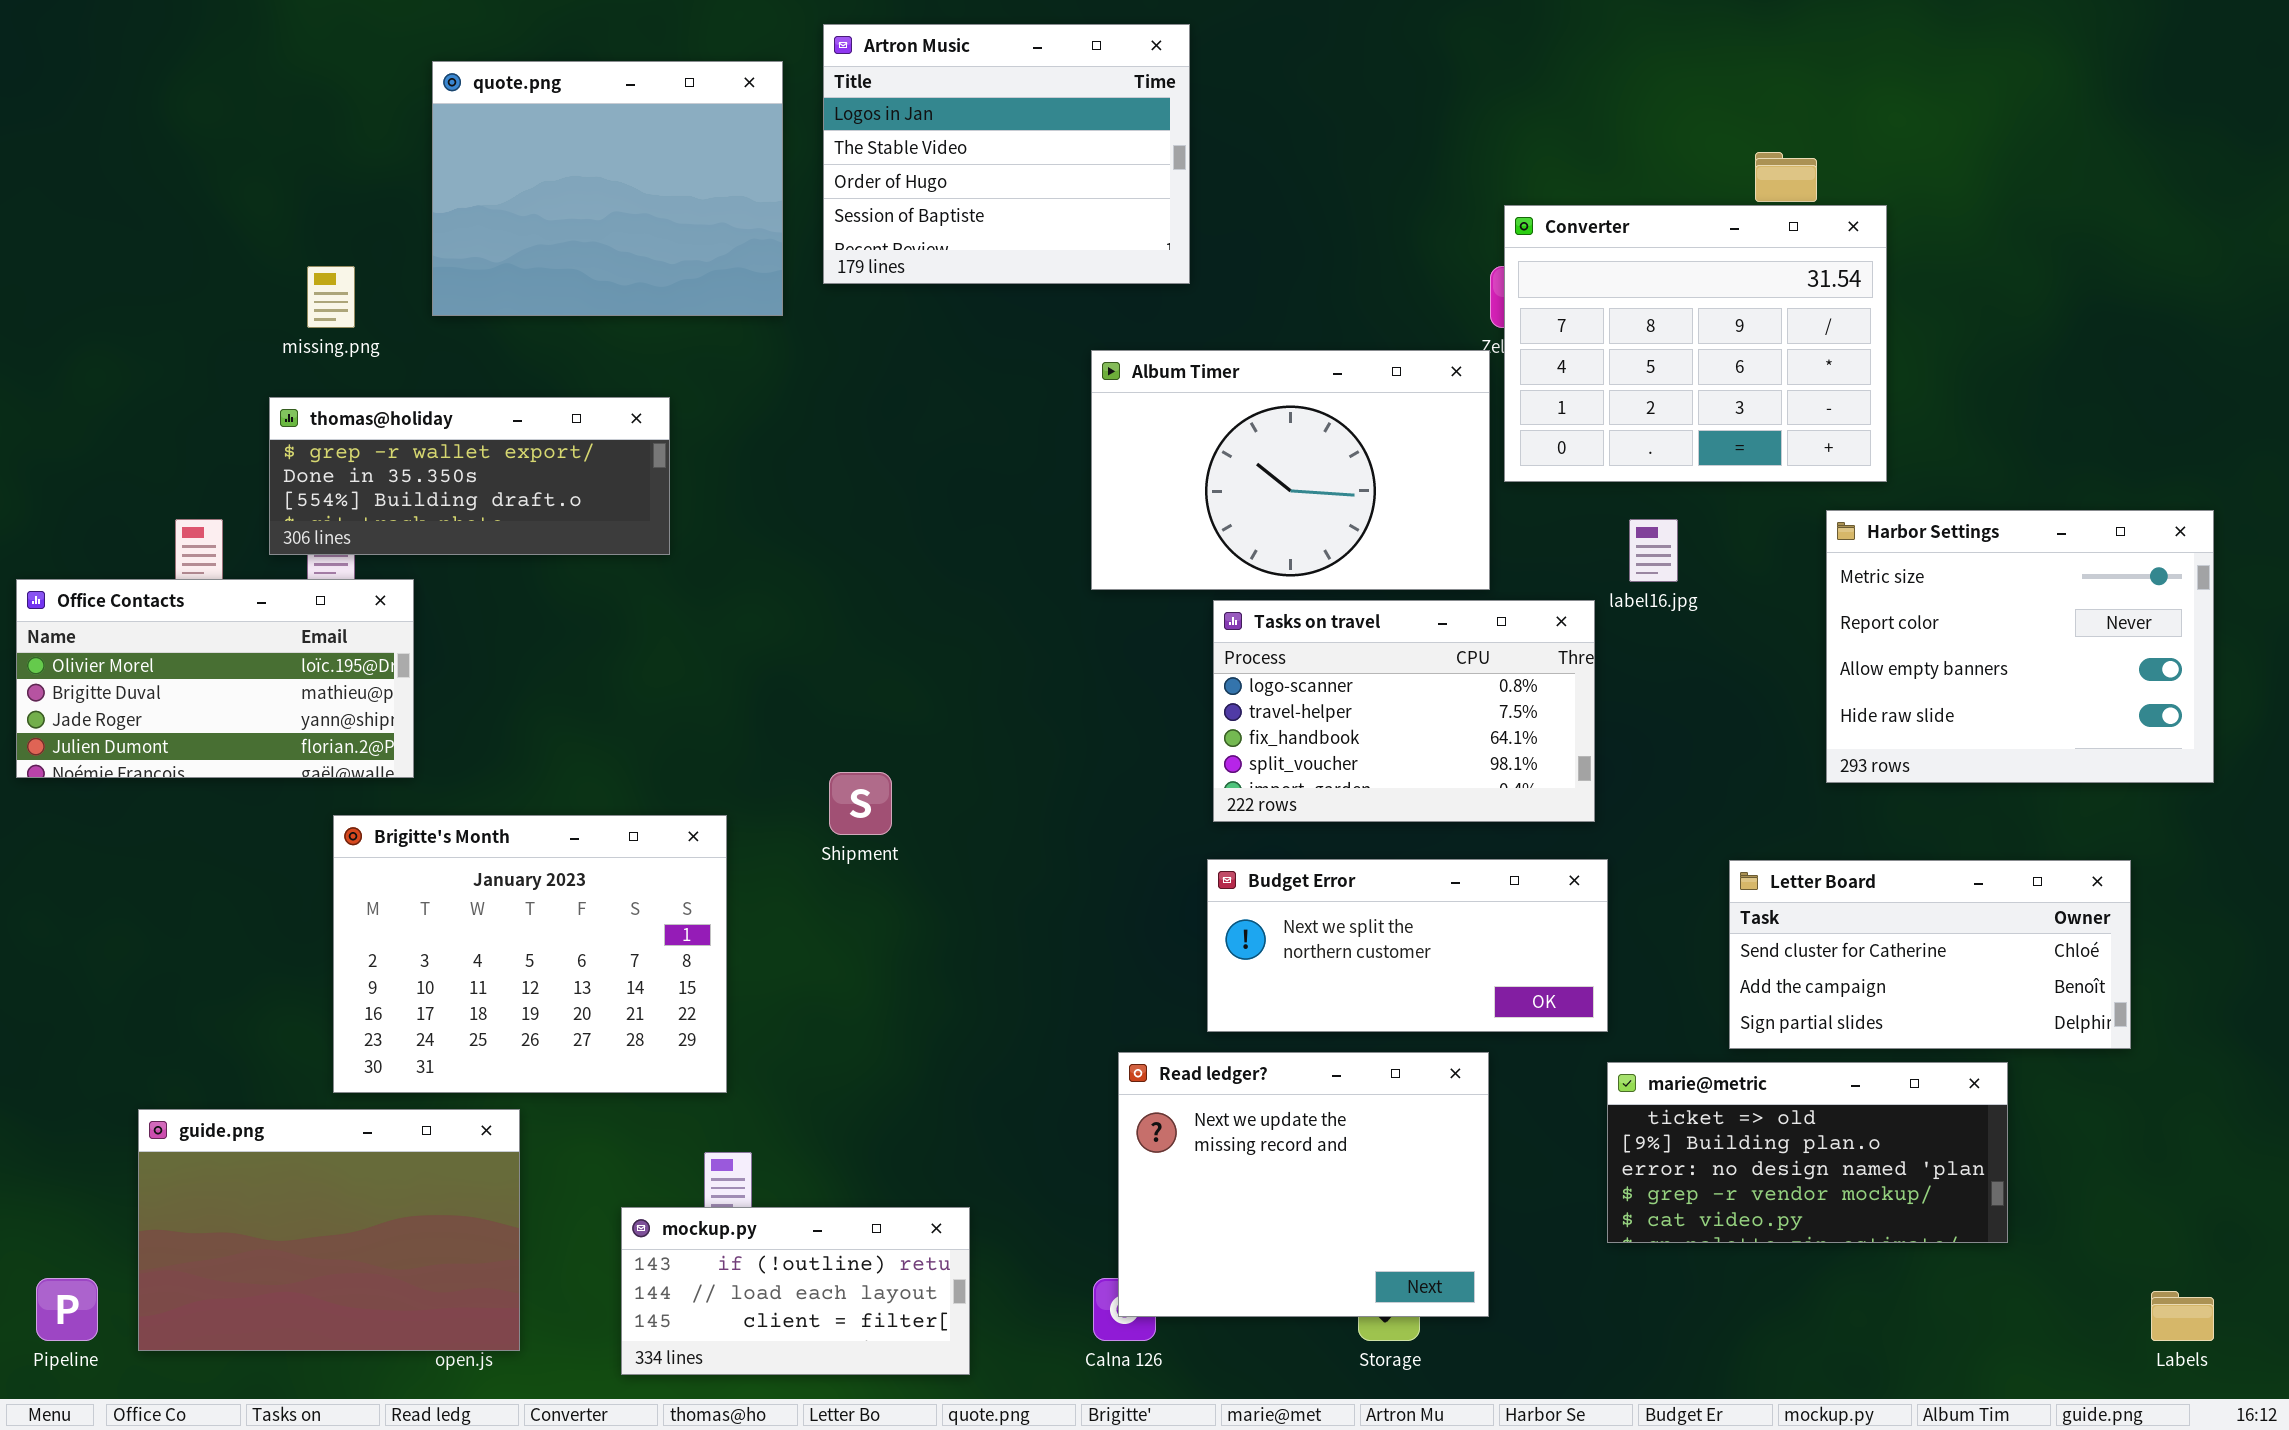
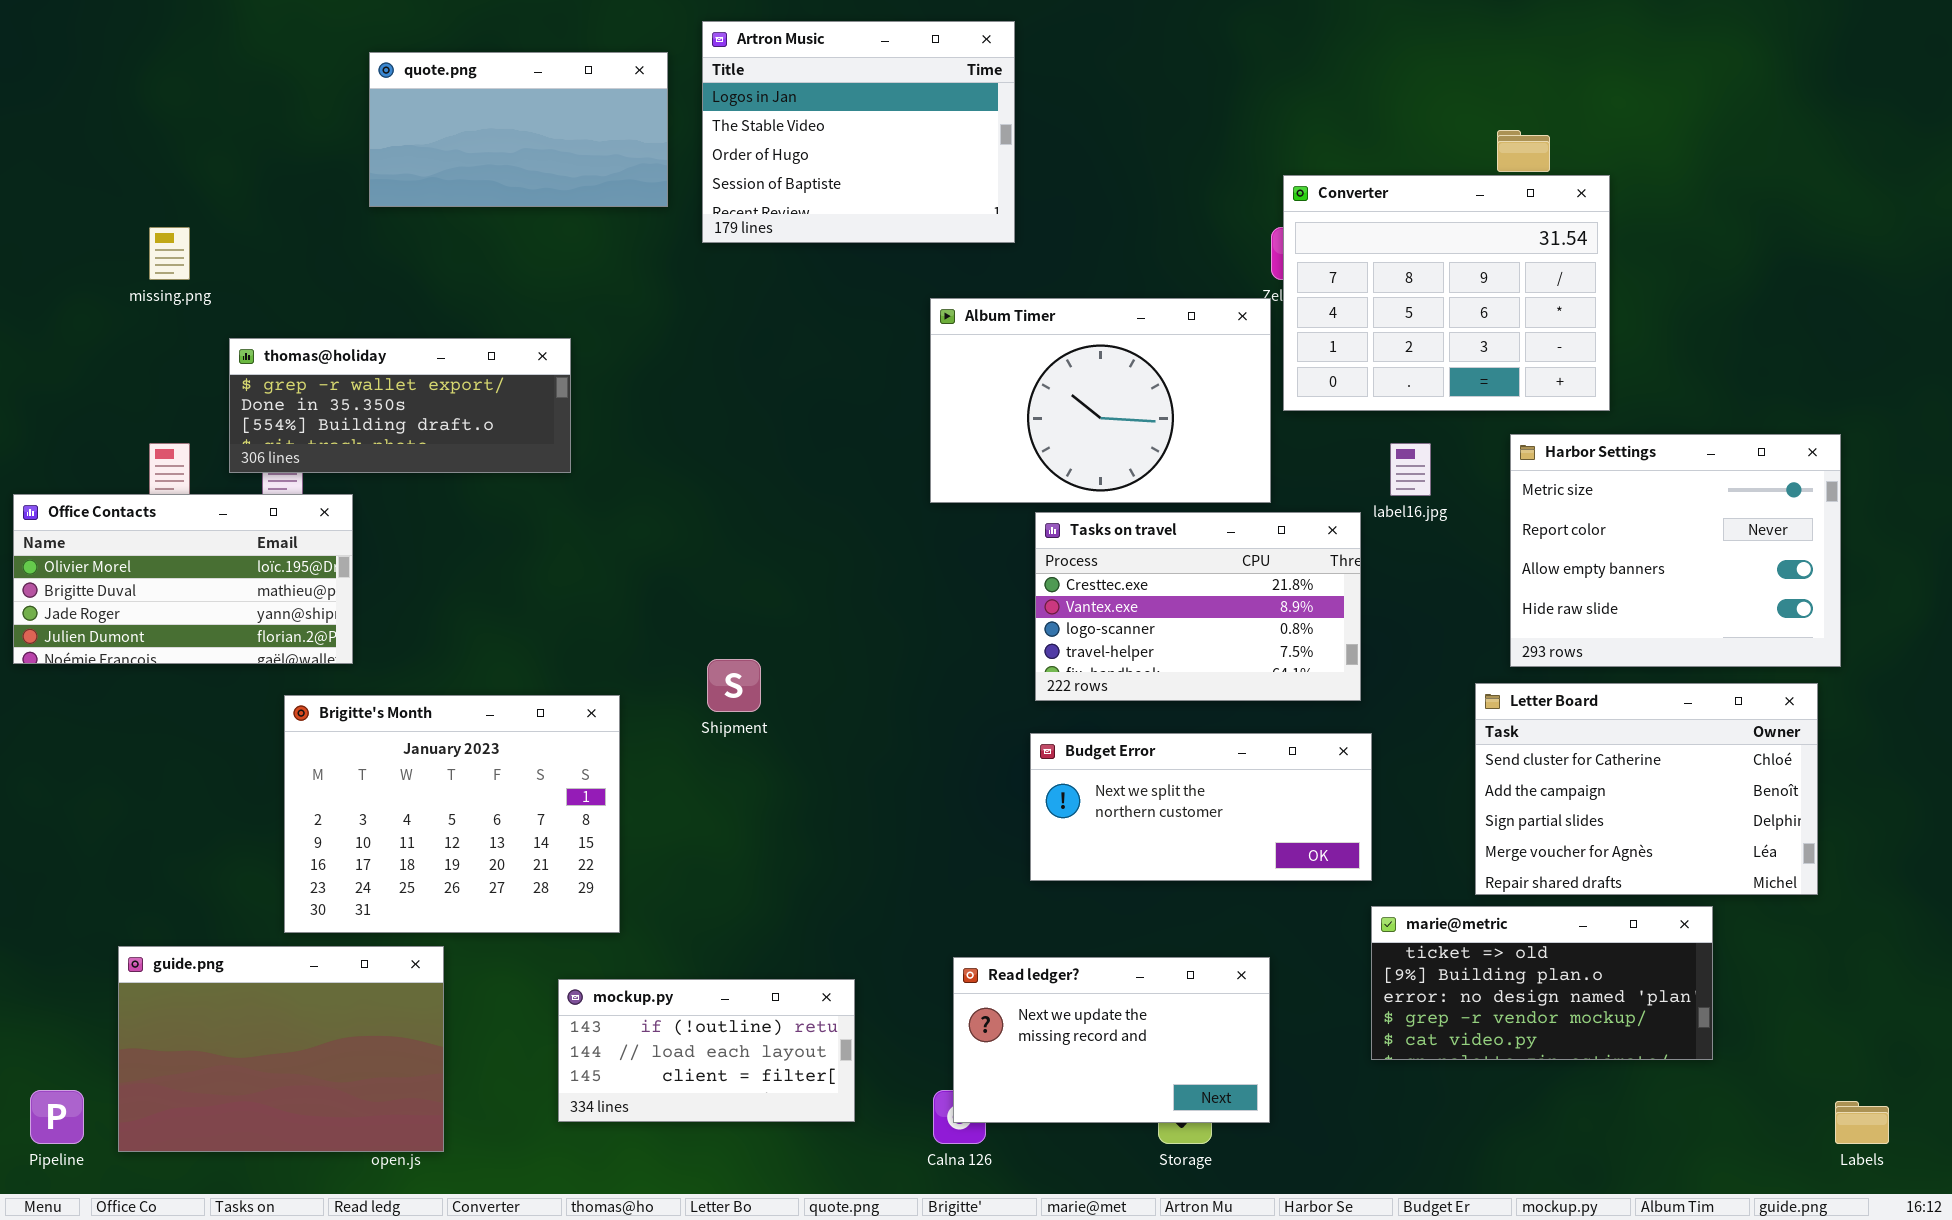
quote.png: [432,61,783,316] -> [369,52,668,207], resized
missing.png: [307,266,355,328] -> [149,227,190,280], moved
Harbor Settings: [1826,510,2214,783] -> [1510,434,1841,667], moved
Tasks on travel: [1213,600,1595,822] -> [1035,512,1361,701], scrolled up 2 rows
Letter Board: [1729,860,2131,1049] -> [1475,683,1818,895], resized
Read ledger?: [1118,1052,1489,1317] -> [953,957,1270,1123], resized
mockup.py: [621,1207,970,1375] -> [558,979,855,1122], moved

